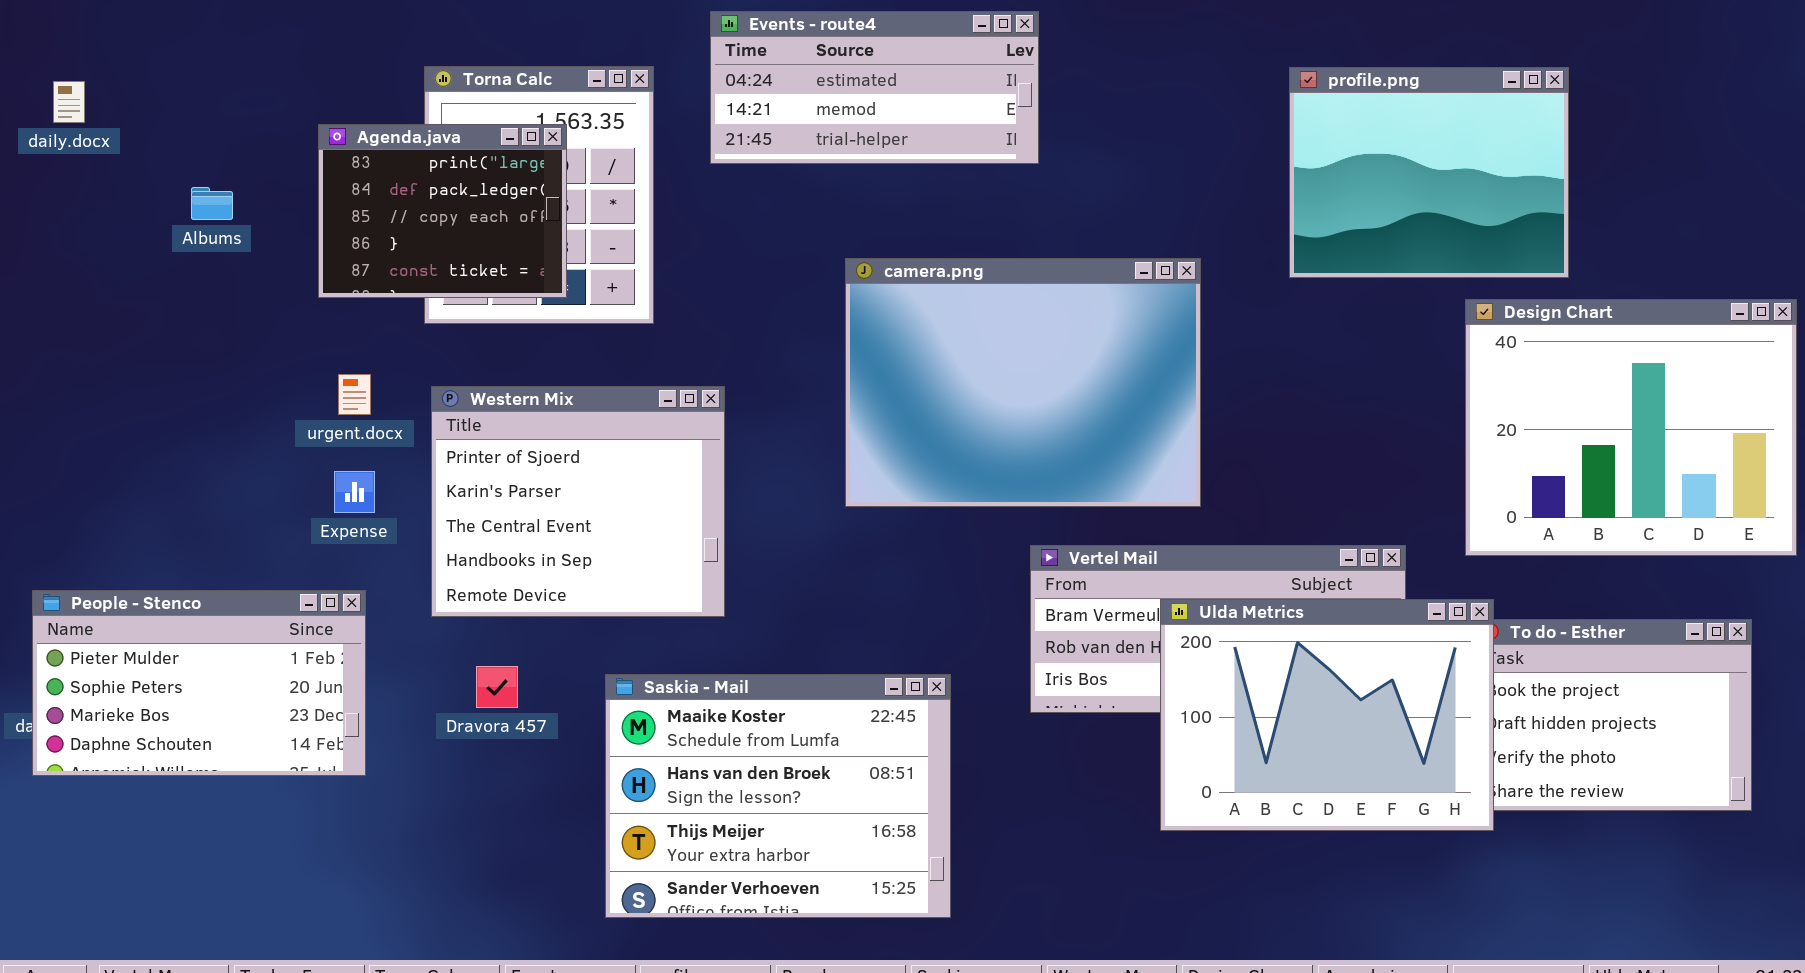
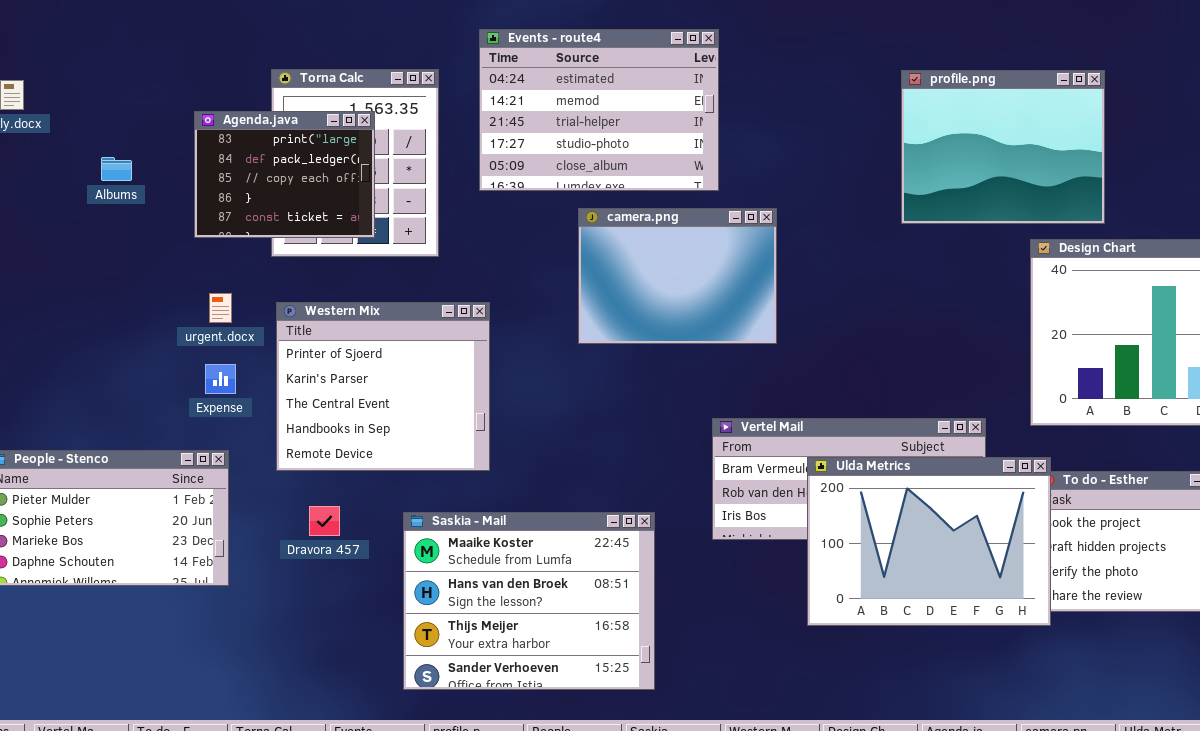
Events - route4: [710,11,1039,164] -> [479,29,719,191], resized
camera.png: [845,258,1201,507] -> [578,208,777,344], resized

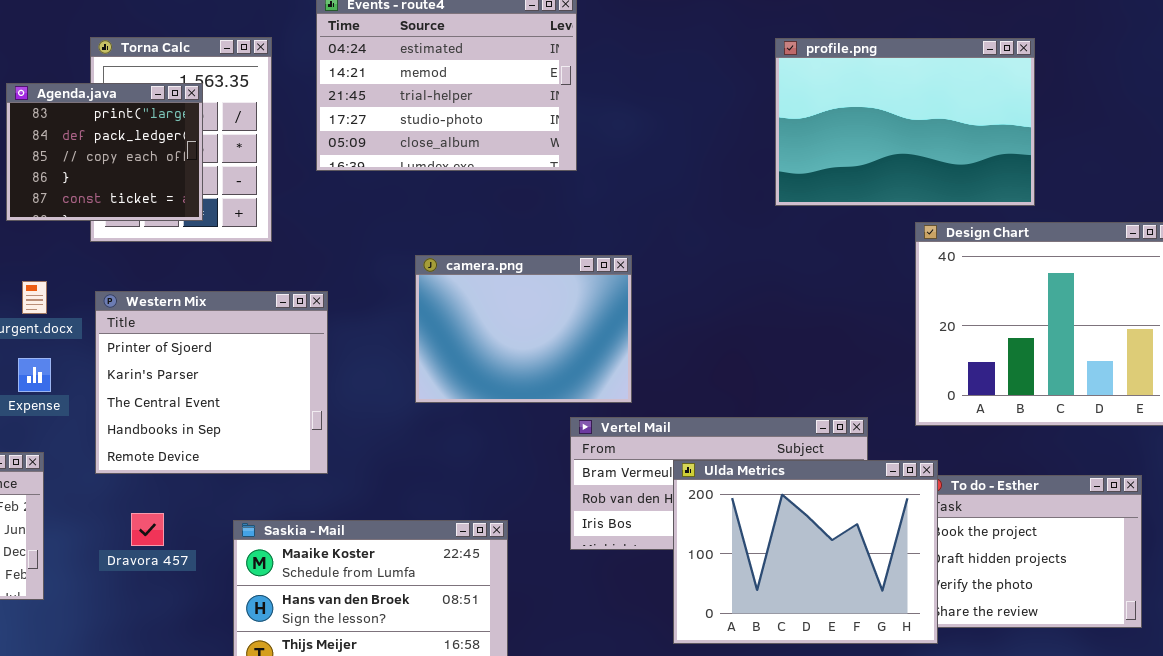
profile.png: [901,70,1105,224] -> [775,38,1035,206], resized
camera.png: [578,208,777,344] -> [415,255,632,403], moved

